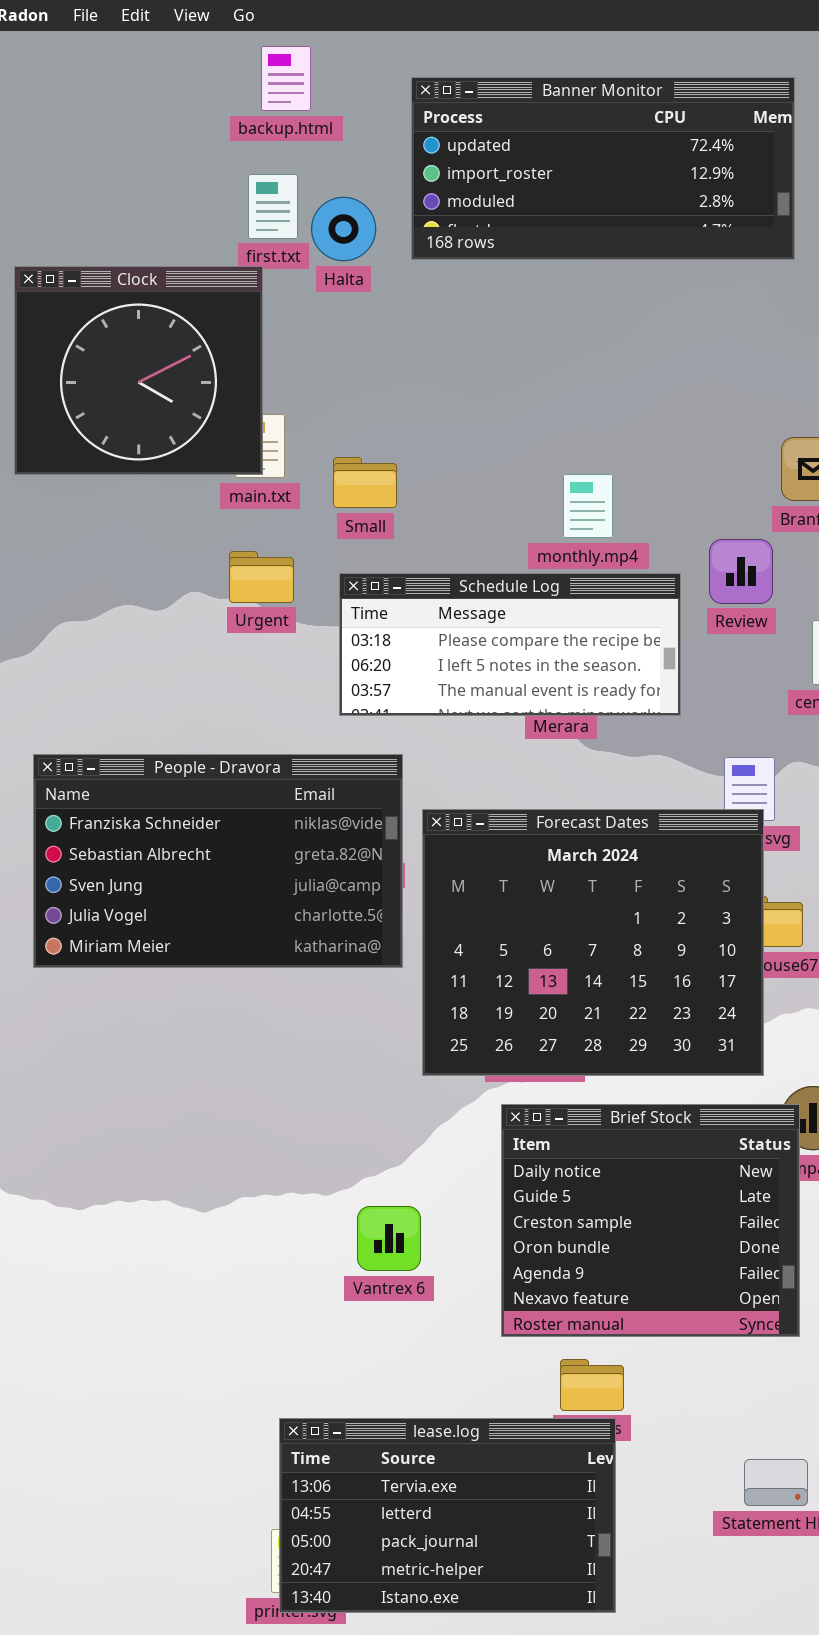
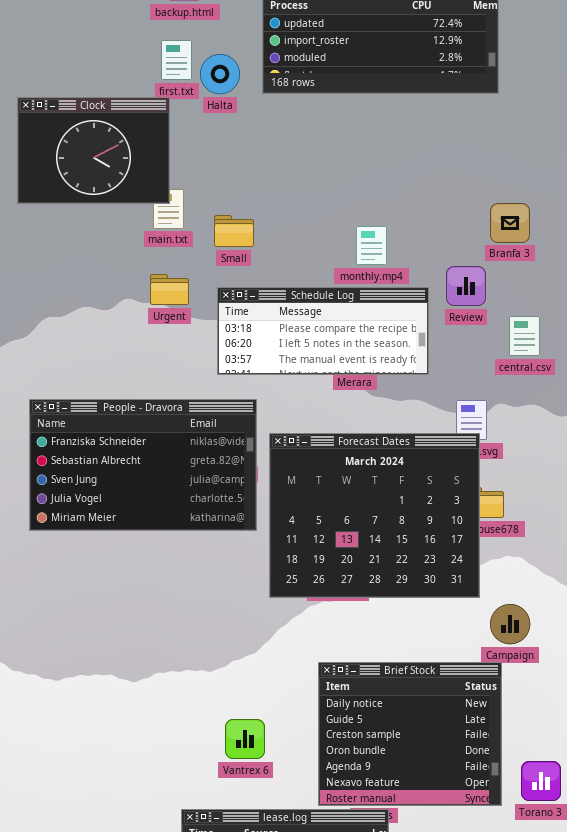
Clock: [14,266,263,475] -> [17,97,170,204], resized
Brief Stock: [501,1104,800,1337] -> [318,662,502,806], moved
Vantrex 6: [357,1206,421,1271] -> [225,719,265,759], moved

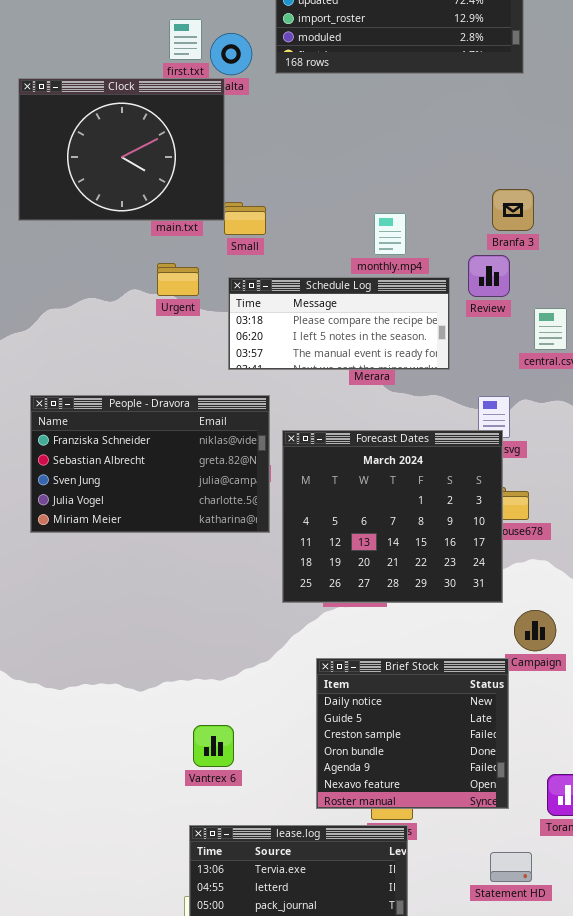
Clock: [17,97,170,204] -> [18,78,225,221], resized
Branfa 3: [490,203,530,243] -> [492,189,534,231], moved
Brief Stock: [318,662,502,806] -> [316,658,509,809], moved
Vantrex 6: [225,719,265,759] -> [193,725,234,767], moved

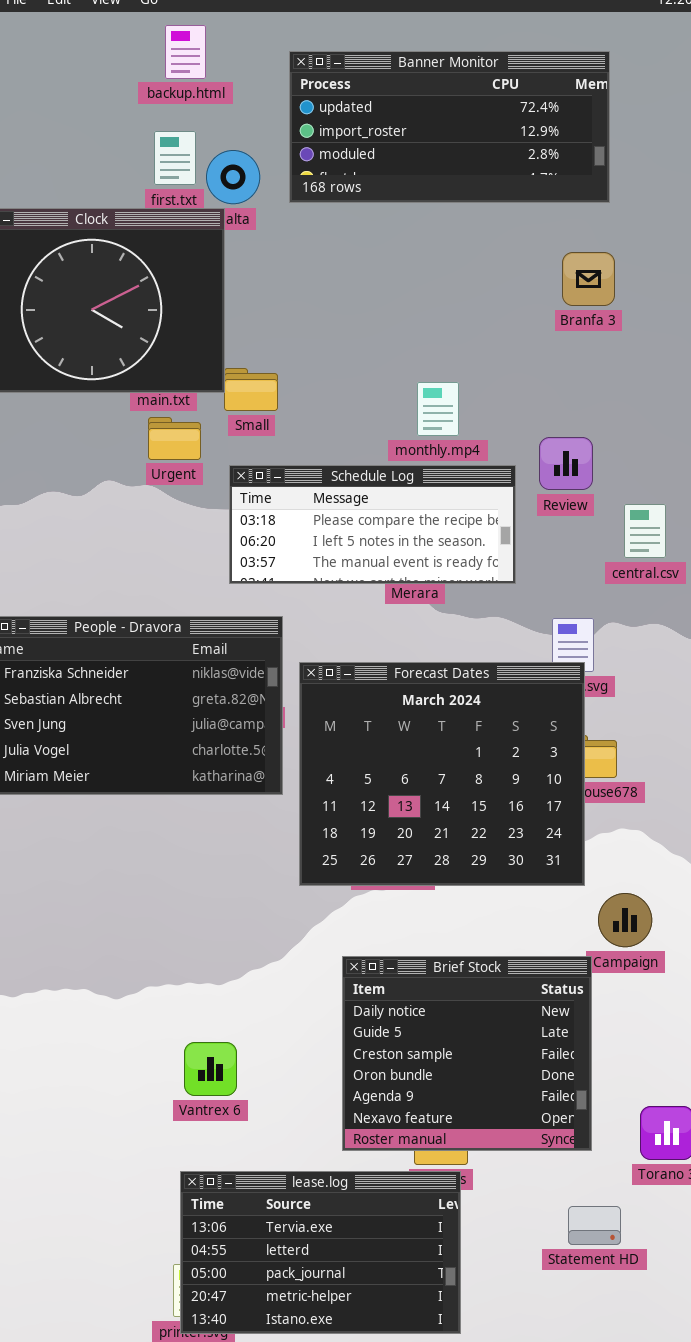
Branfa 3: [492,189,534,231] -> [562,252,615,306], moved
Urgent: [157,263,199,296] -> [148,417,201,460], moved

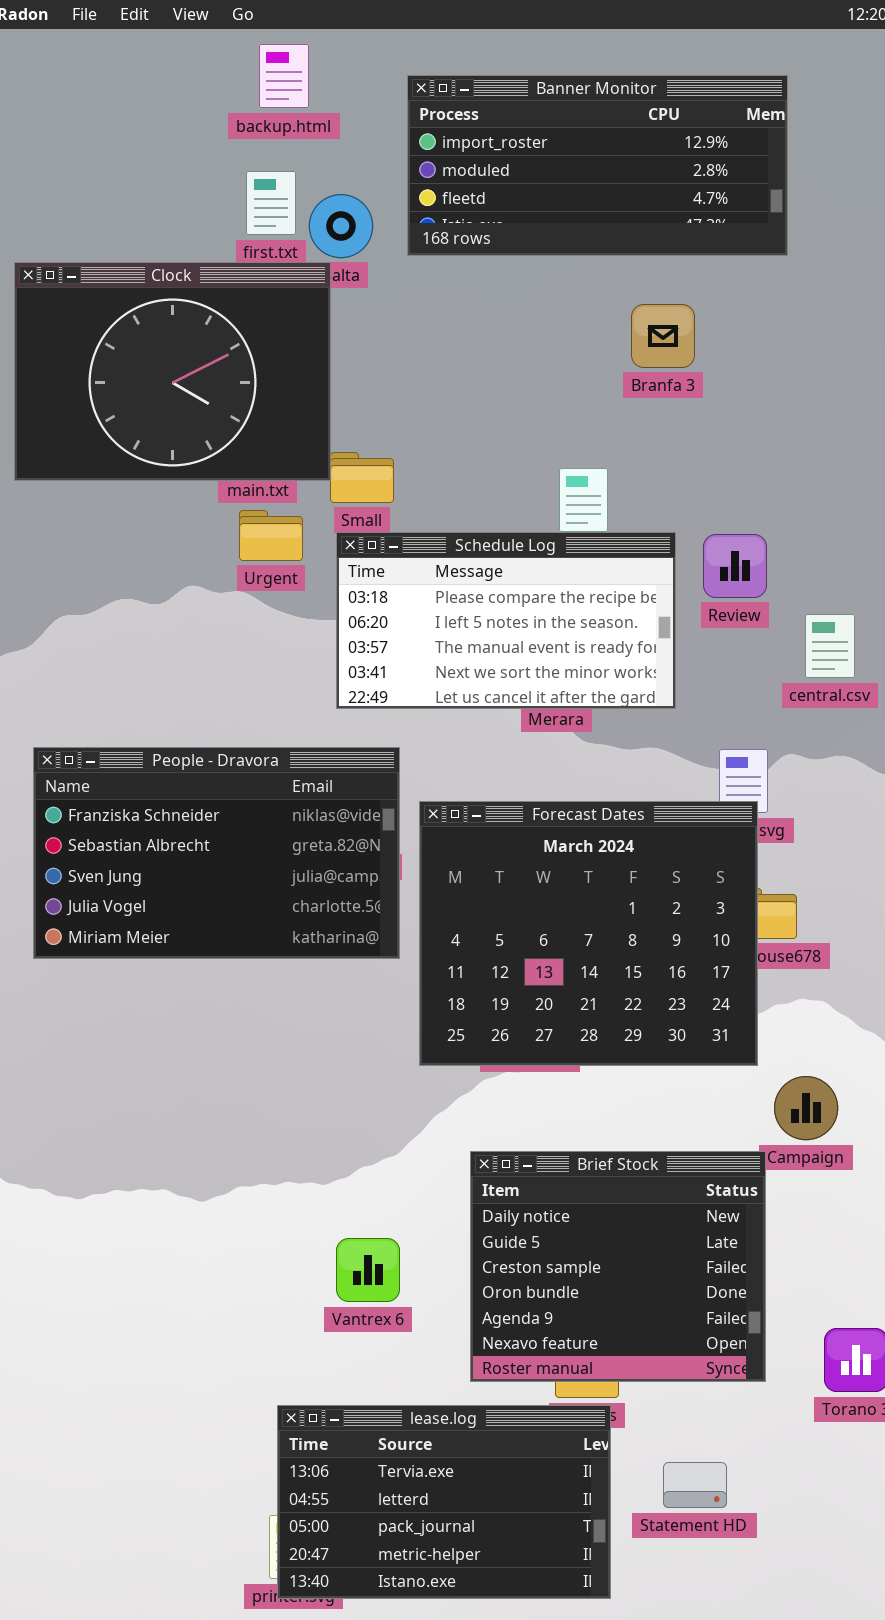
Banner Monitor: [289,51,610,203] -> [407,75,788,256], scrolled down 1 row
Branfa 3: [562,252,615,306] -> [631,304,695,368], moved
Schedule Log: [229,465,516,584] -> [336,532,676,709], resized
Vantrex 6: [184,1042,237,1096] -> [336,1238,400,1302], moved
Statement HD: [568,1206,621,1245] -> [663,1462,727,1508], moved

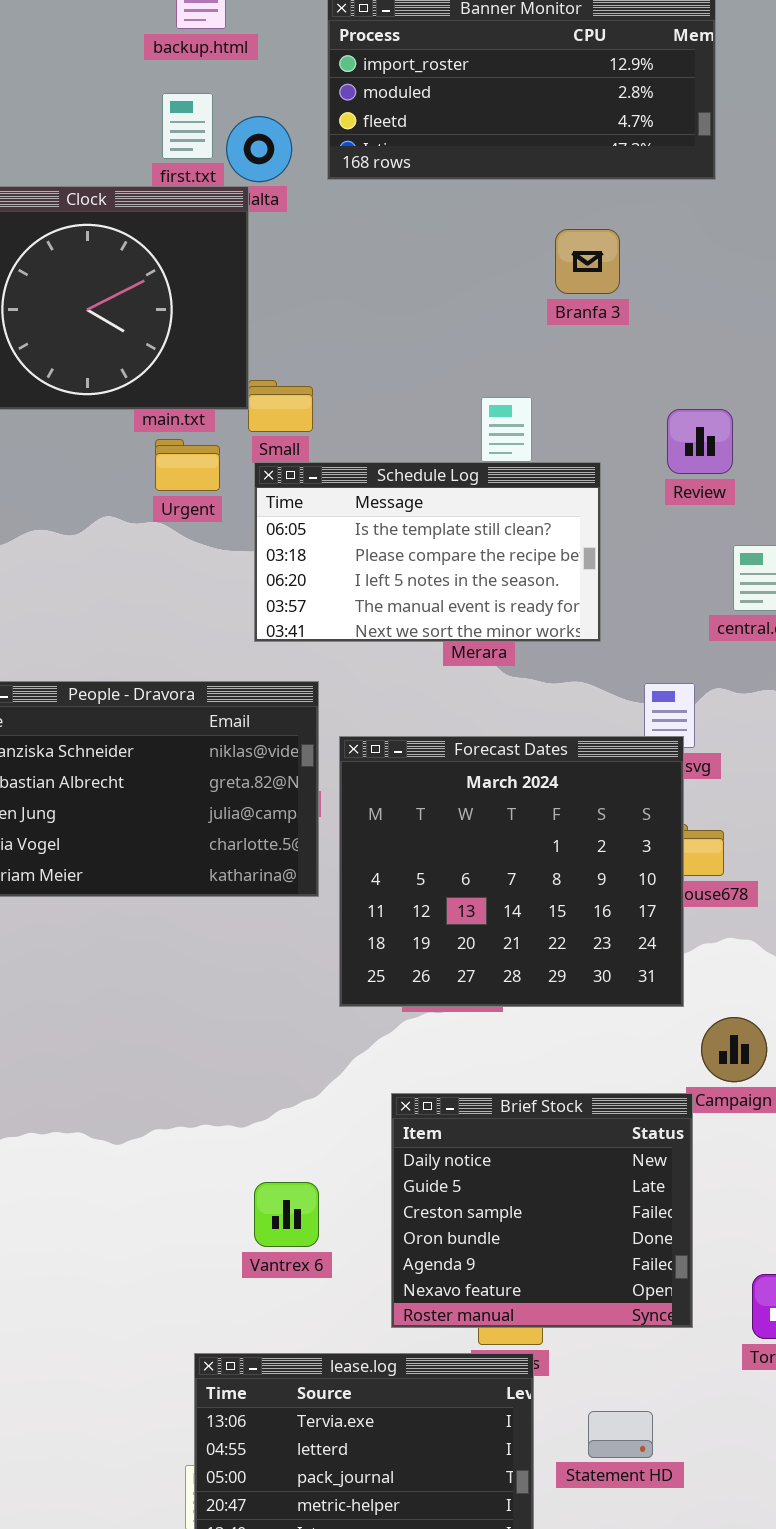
Schedule Log: [336,532,676,709] -> [254,462,601,642], scrolled up 1 row
Review: [703,534,767,598] -> [667,409,733,474], moved

